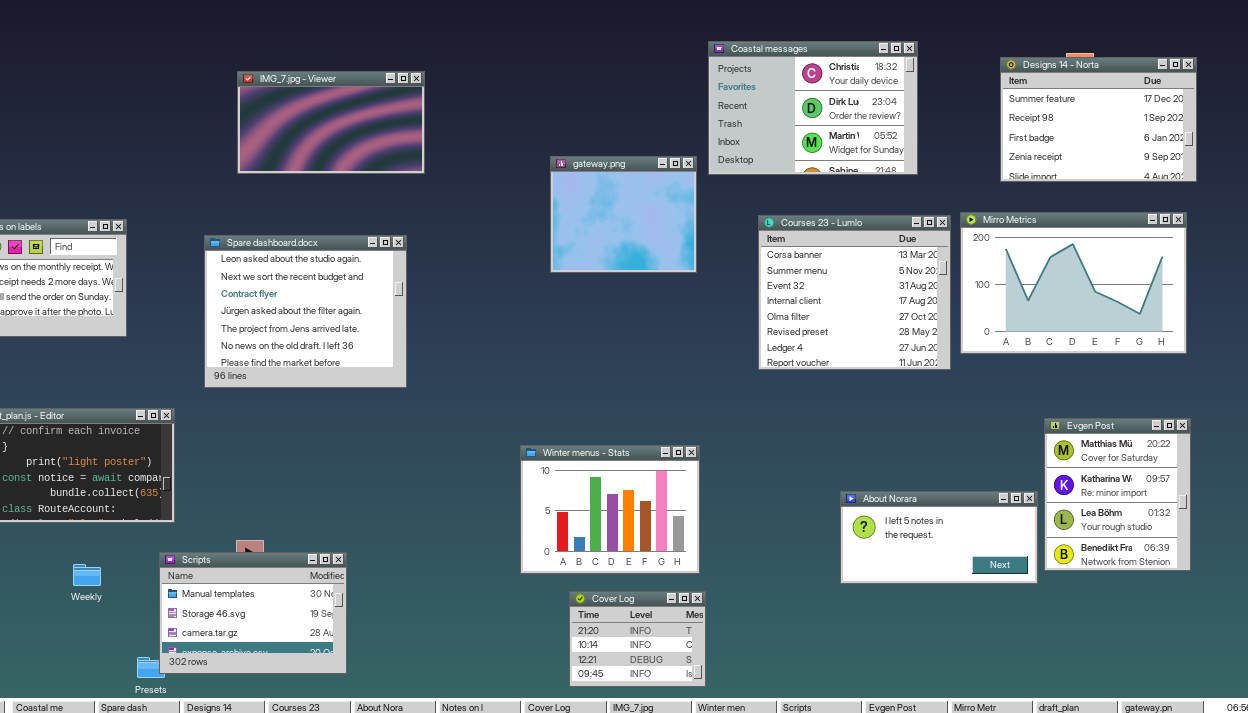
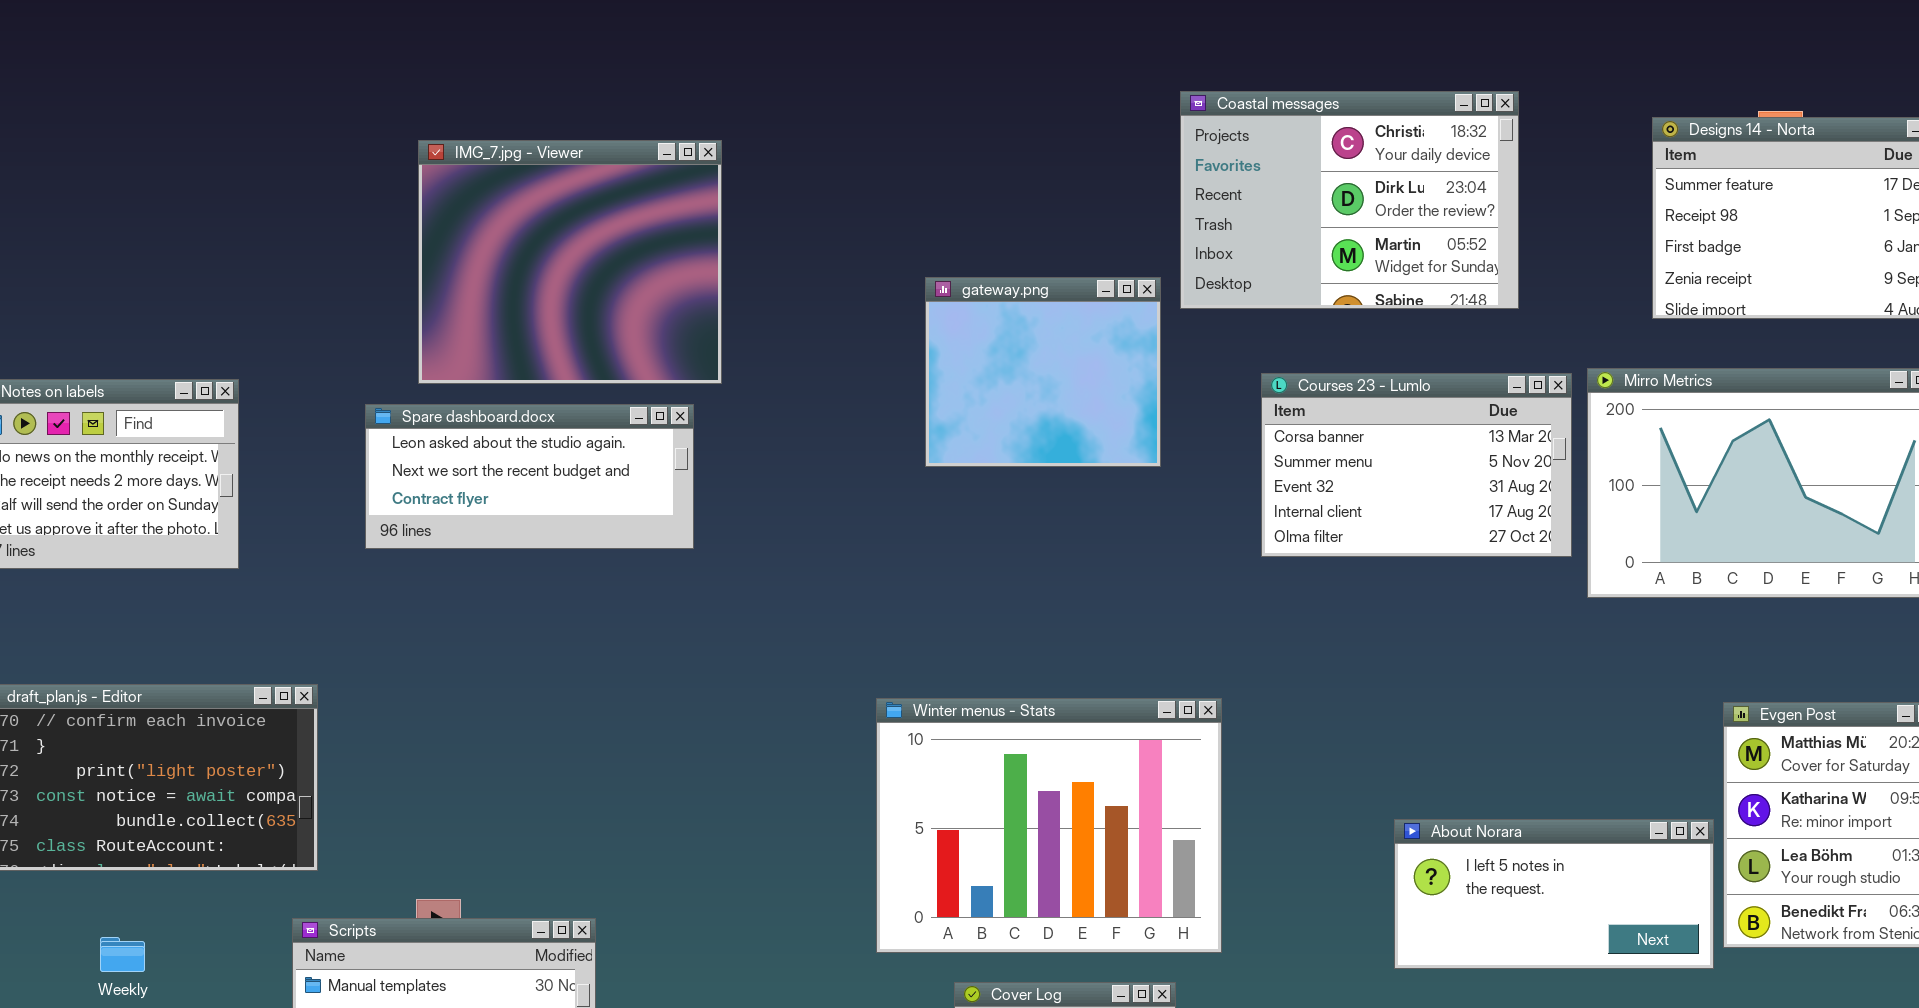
IMG_7.jpg - Viewer: [237,71,425,174] -> [418,140,722,384], resized
Courses 23 - Lumlo: [758,215,951,370] -> [1261,373,1572,557], resized
Spare dashboard.docx: [204,235,407,388] -> [365,404,694,549], resized
Winter menus - Stats: [520,445,700,574] -> [876,698,1222,953], resized
Weekly: [73,564,101,586] -> [100,937,145,972], moved

